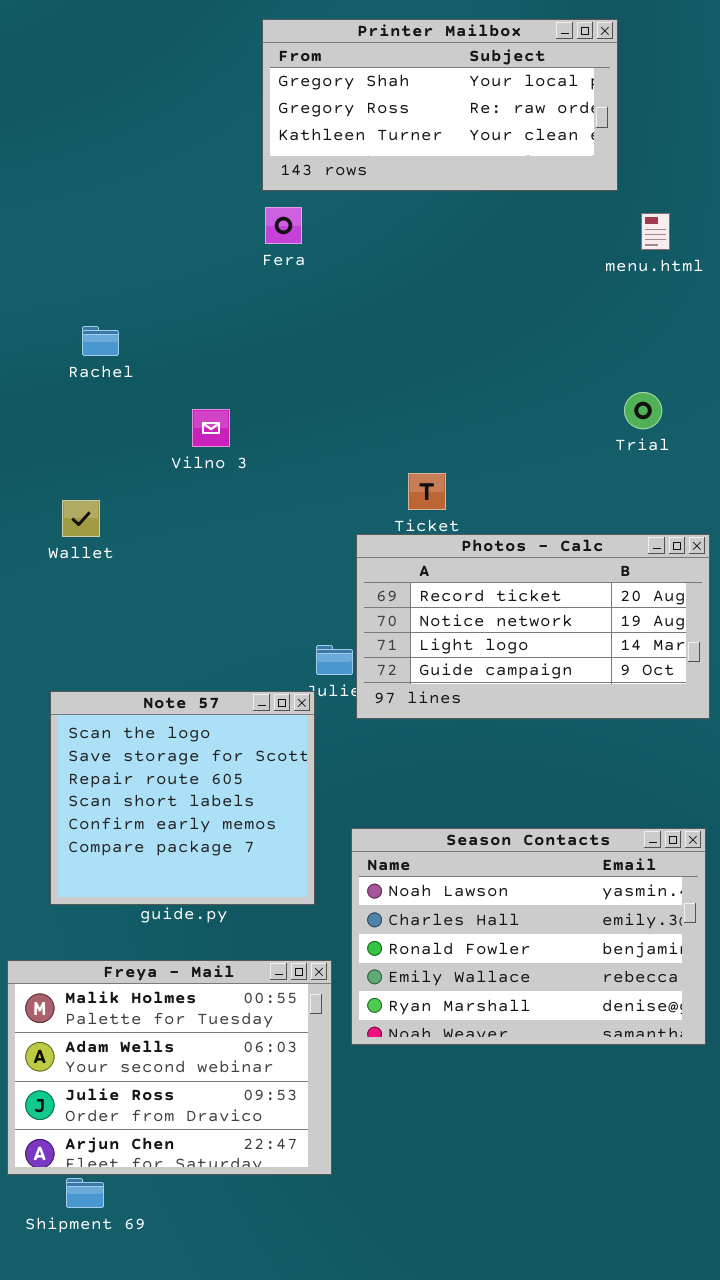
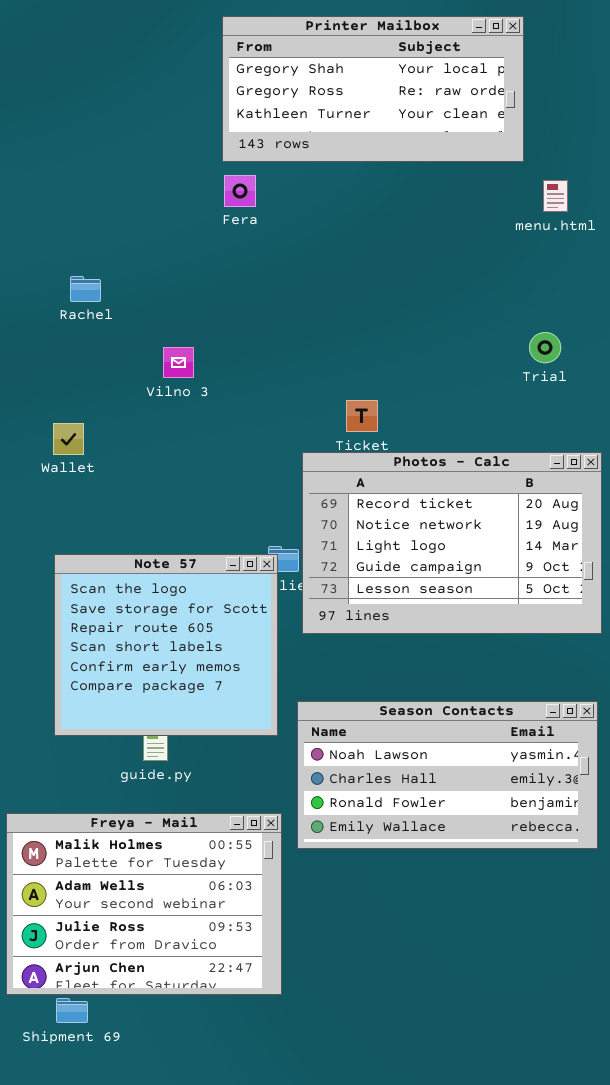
Photos - Calc: [356,534,710,719] -> [302,452,602,634], resized
Note 57: [50,691,315,905] -> [54,554,278,736], moved
Season Contacts: [351,828,706,1045] -> [297,701,598,849], resized

